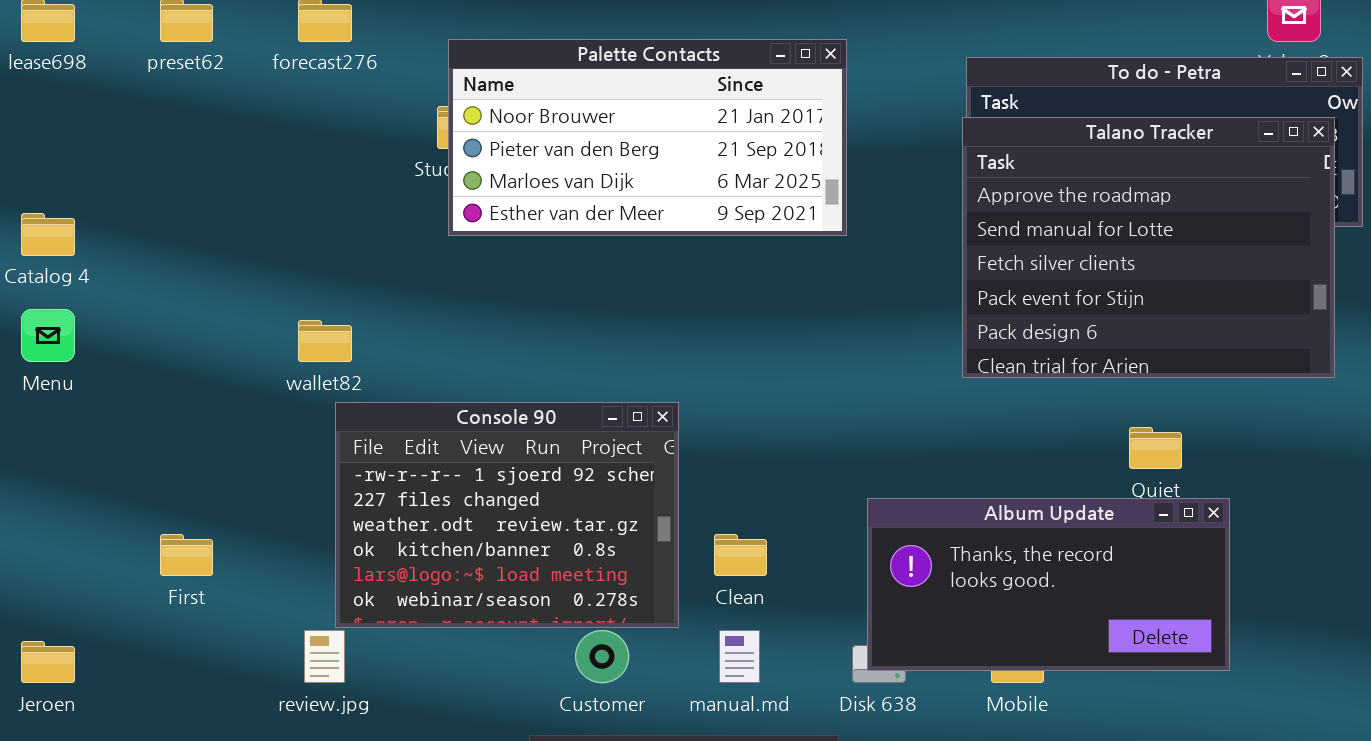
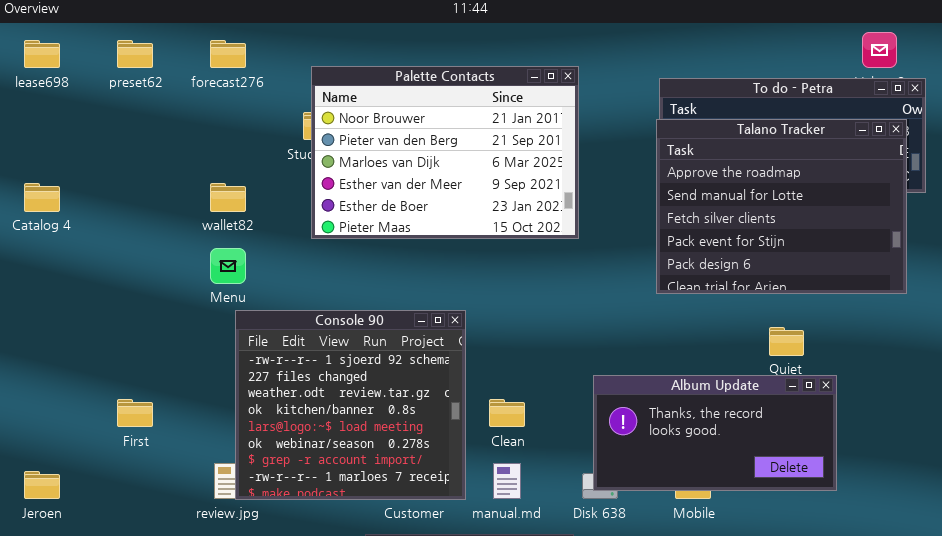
Palette Contacts: [448,39,847,236] -> [311,66,579,239], resized
Menu: [21,309,75,362] -> [210,248,246,284], moved
wallet82: [298,320,352,362] -> [210,183,246,212], moved
Console 90: [335,402,679,628] -> [235,310,466,500], resized

